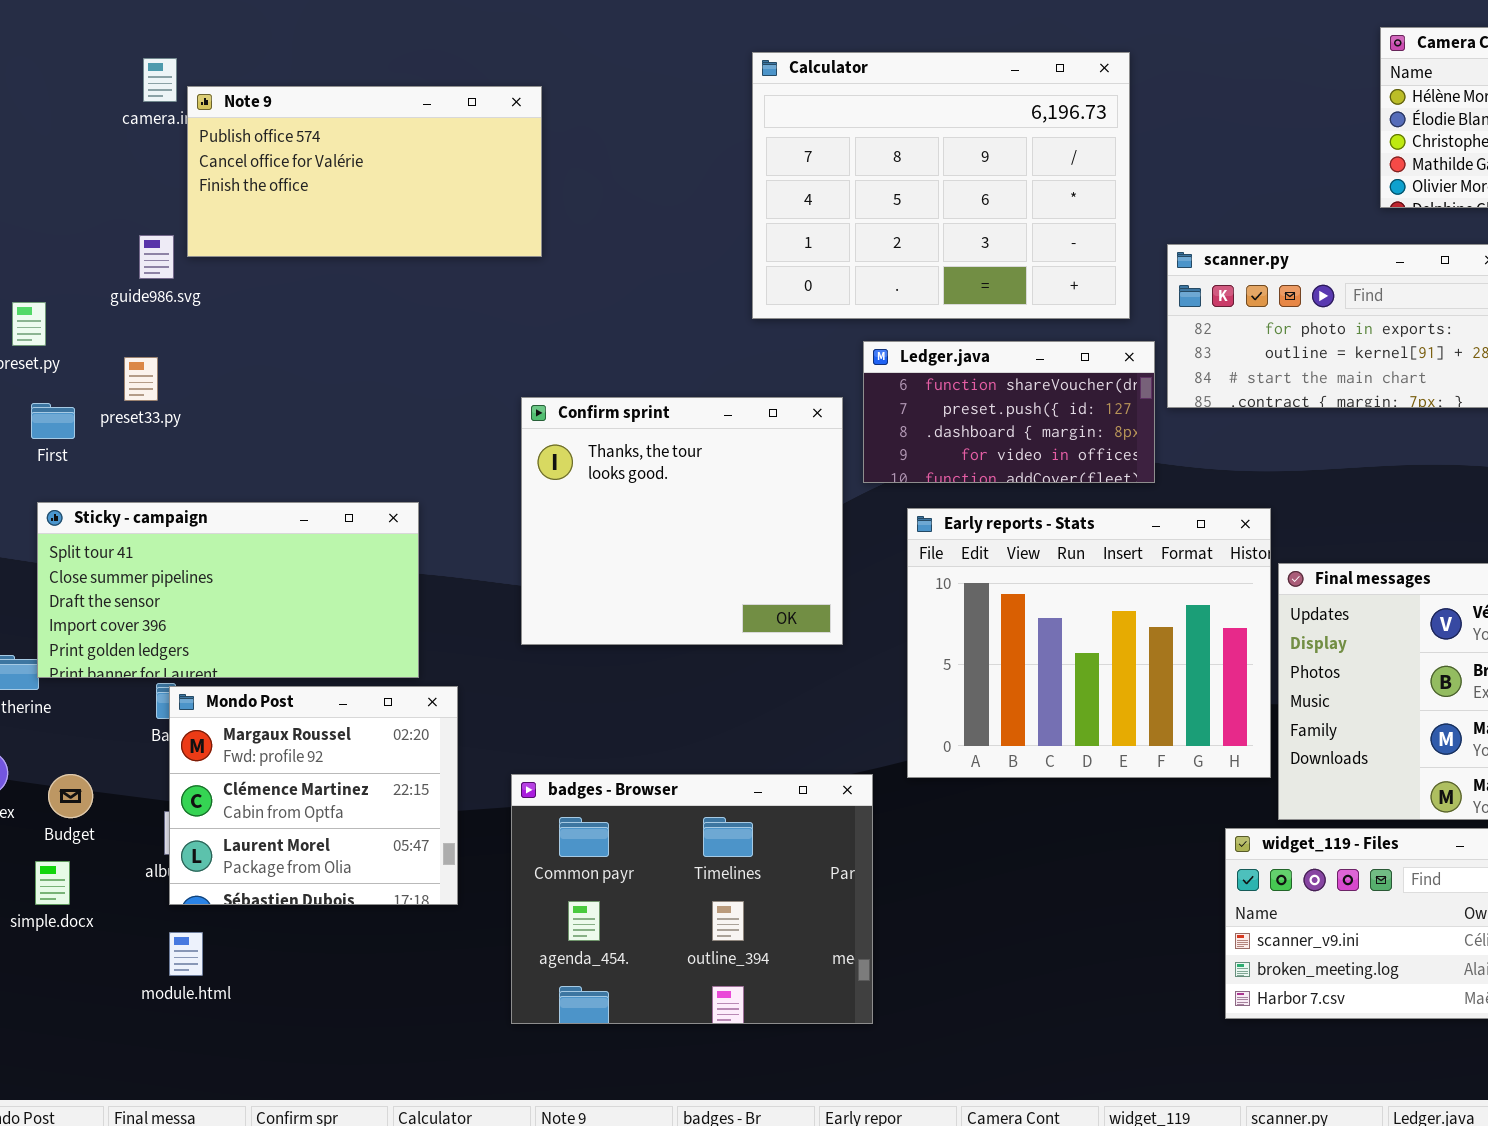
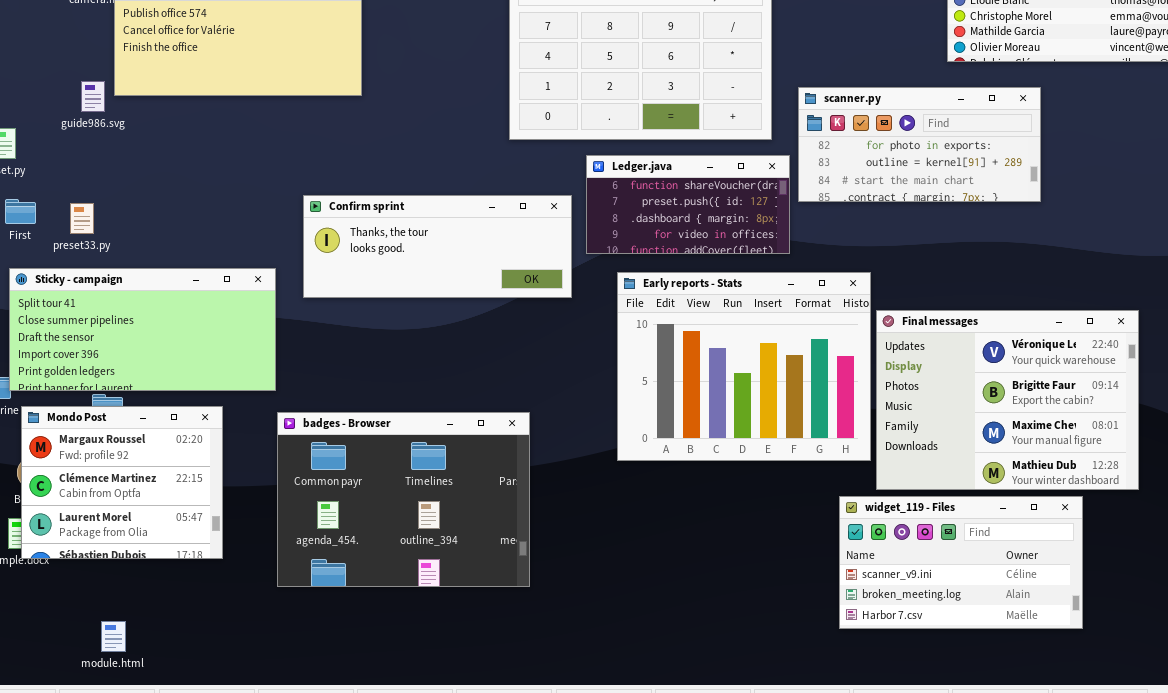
preset33.py: [124,357,158,401] -> [70,203,94,234], moved
Confirm sprint: [521,397,843,645] -> [303,195,572,298], resized
Mondo Post: [169,686,458,905] -> [21,406,223,559], moved
badges - Browser: [511,774,873,1024] -> [277,412,530,587], moved
module.html: [169,932,203,976] -> [101,621,126,652], moved

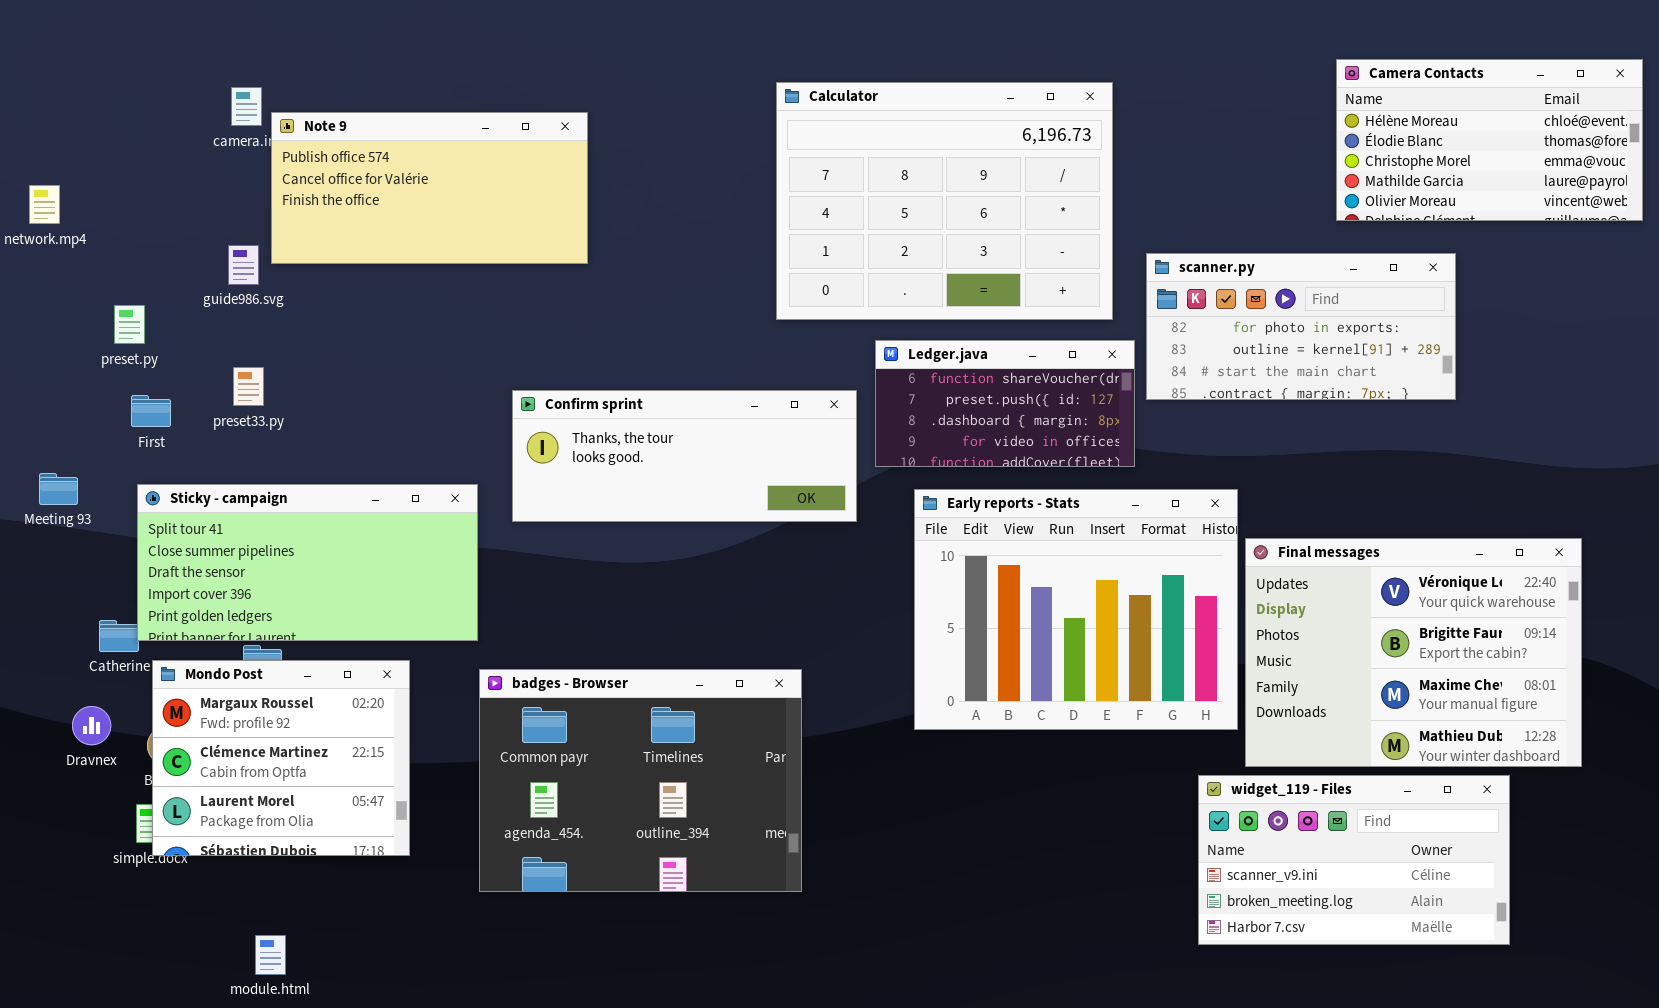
preset33.py: [70,203,94,234] -> [233,367,264,406], moved

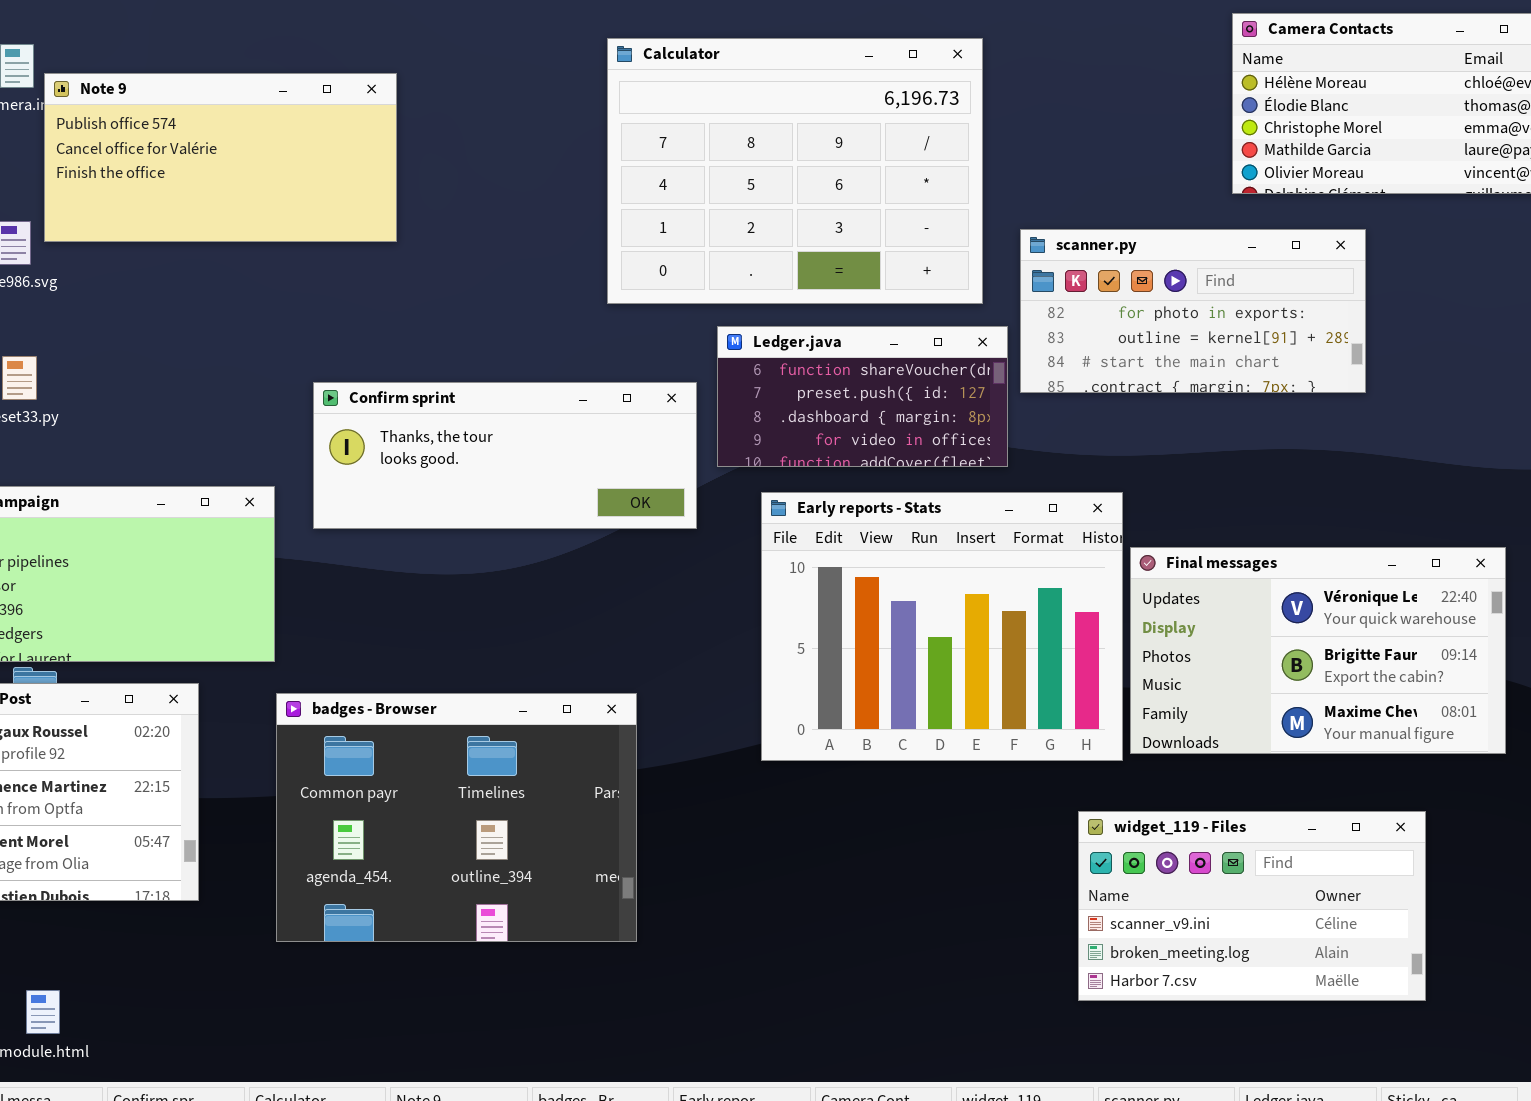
Final messages: [1245,538,1582,767] -> [1130,547,1506,754], resized

